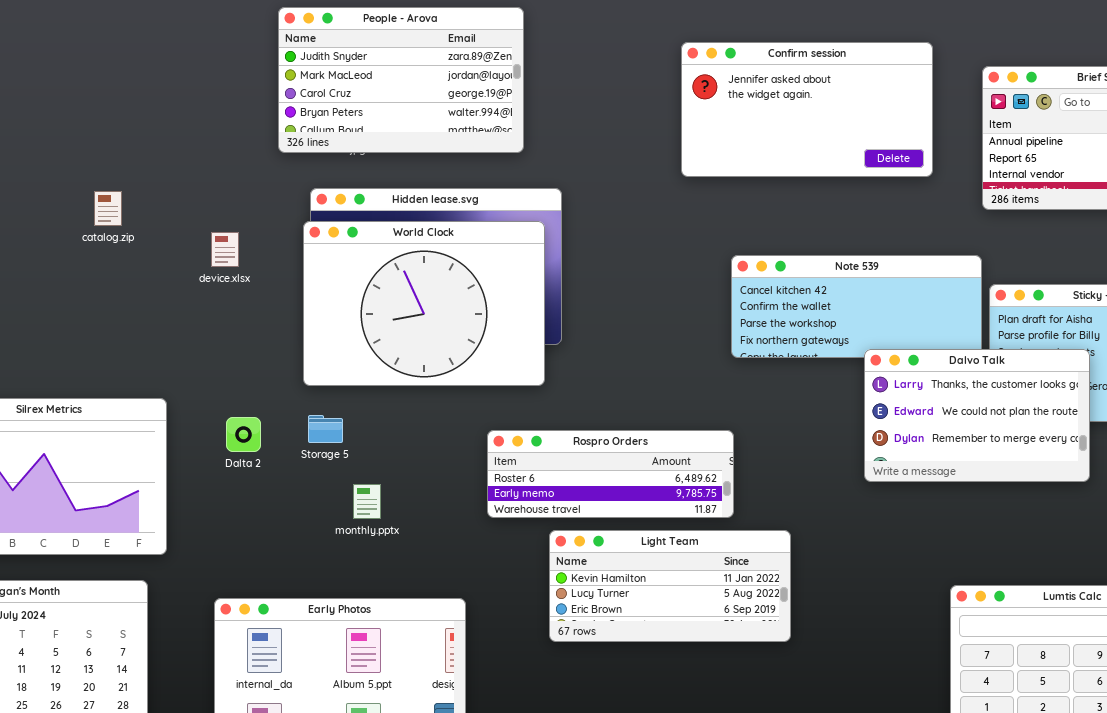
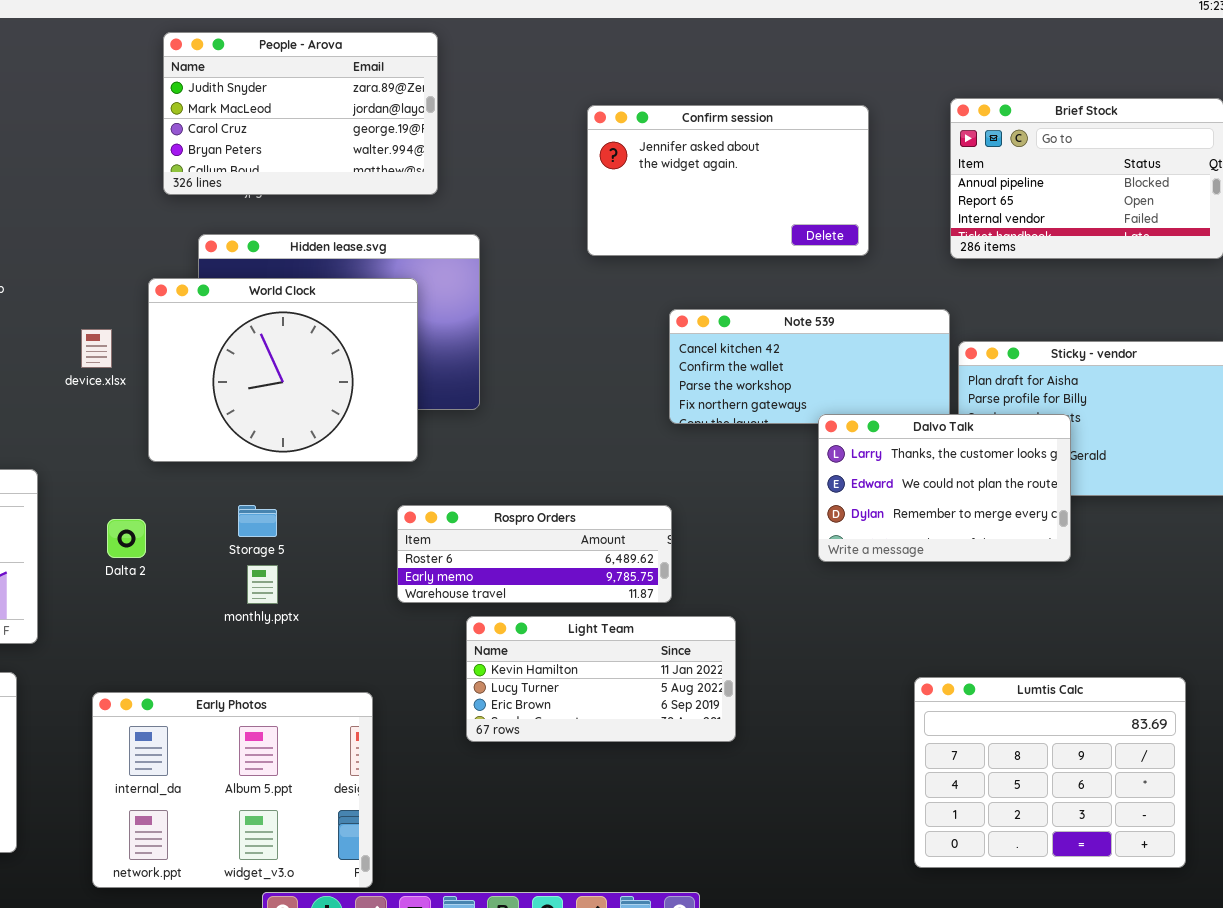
Confirm session: [681,42,933,177] -> [587,105,869,256], moved
World Clock: [303,221,545,386] -> [148,278,418,462], moved
device.xlsx: [211,232,239,267] -> [81,329,112,368], moved
Storage 5: [308,415,343,443] -> [238,505,277,537], moved
Dalta 2: [226,417,261,452] -> [107,519,146,558], moved

